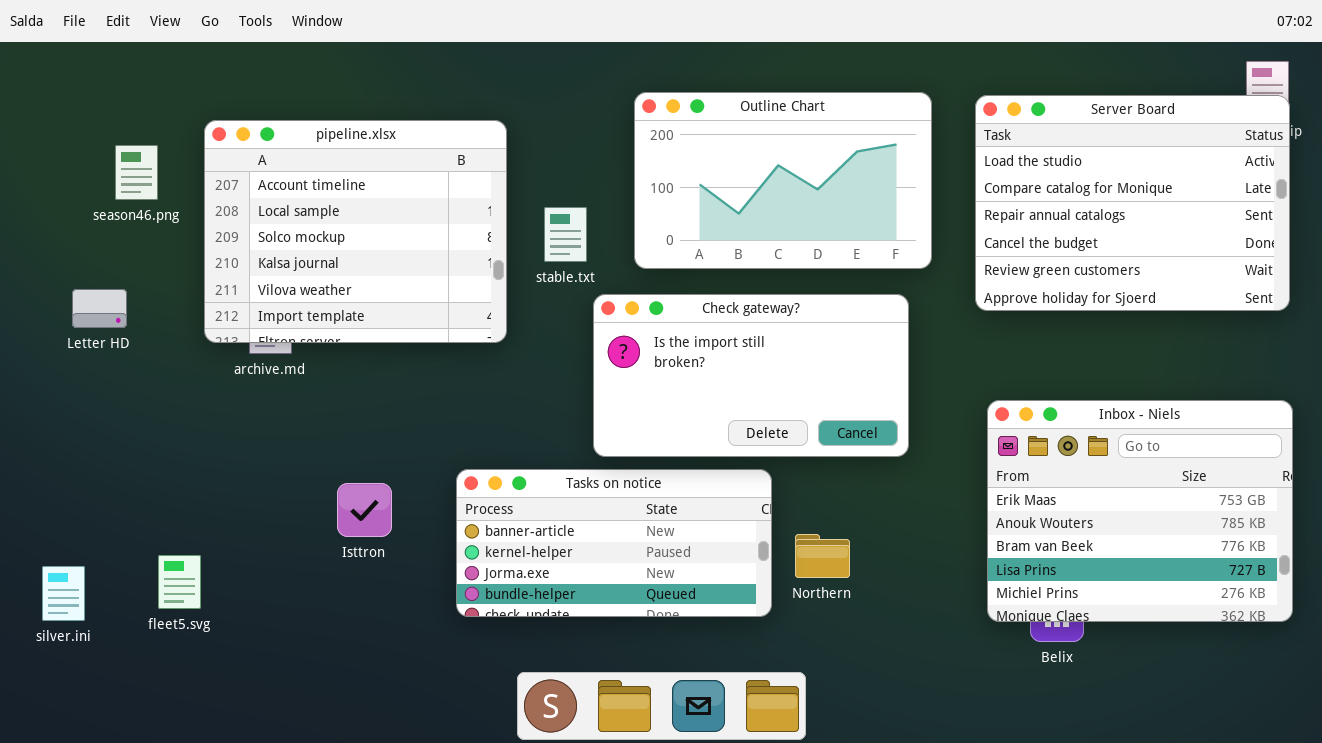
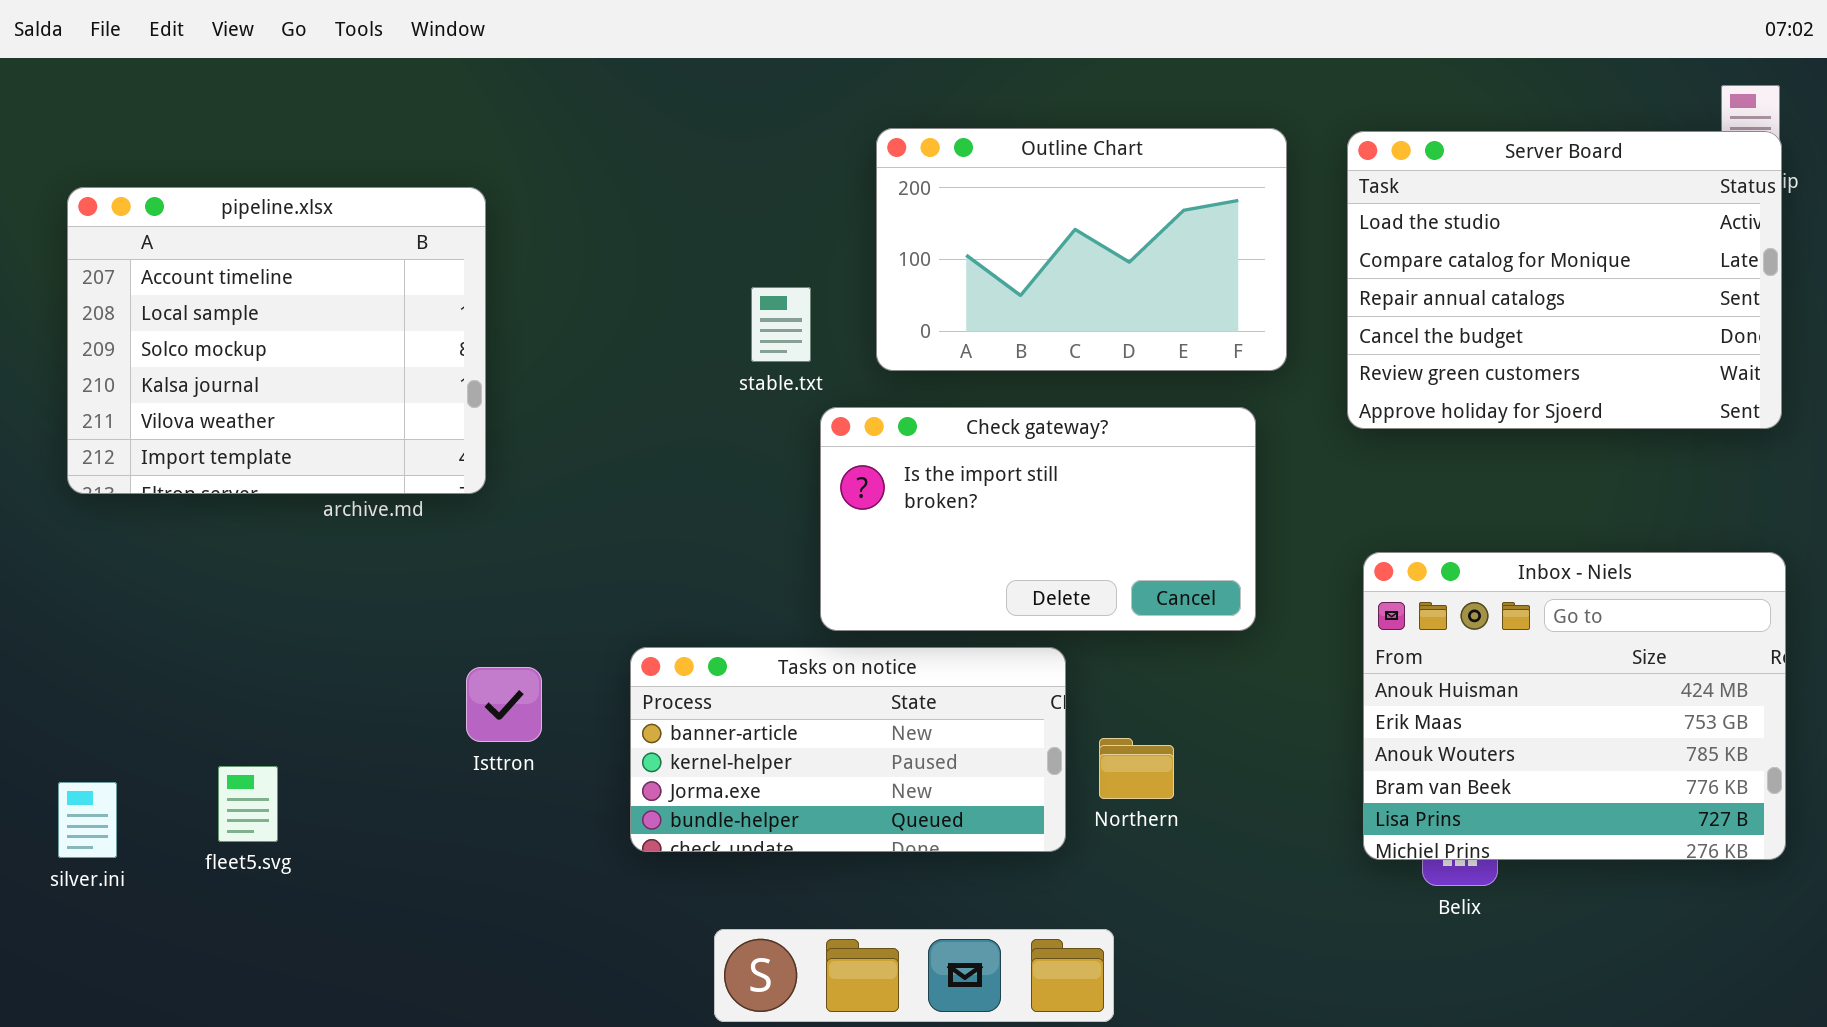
pipeline.xlsx: [204,120,507,343] -> [67,187,486,494], moved
Inbox - Niels: [987,400,1293,622] -> [1363,552,1786,860], scrolled up 1 row

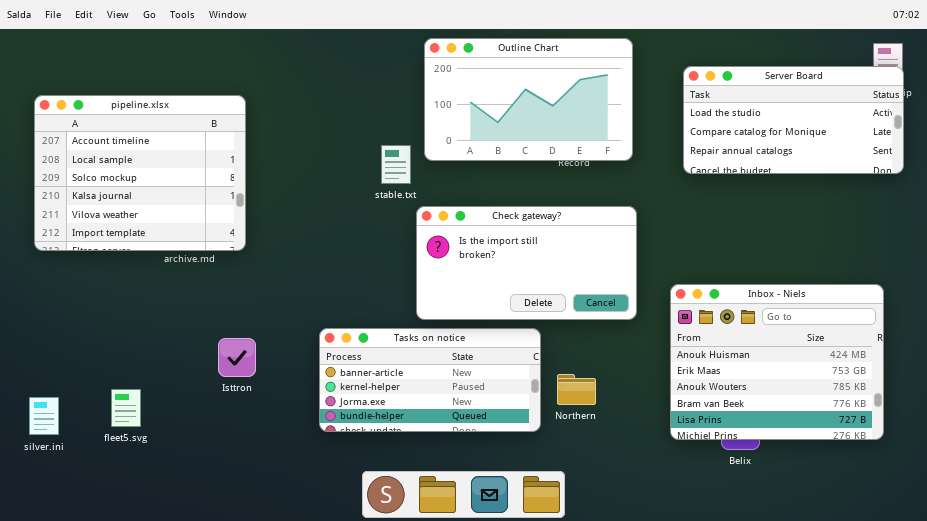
Outline Chart: [876,128,1287,371] -> [424,38,633,161], moved
Server Board: [1347,131,1782,429] -> [683,66,904,174], resized
Inbox - Niels: [1363,552,1786,860] -> [670,284,884,440], moved
Isttron: [466,667,542,742] -> [218,338,256,377], moved

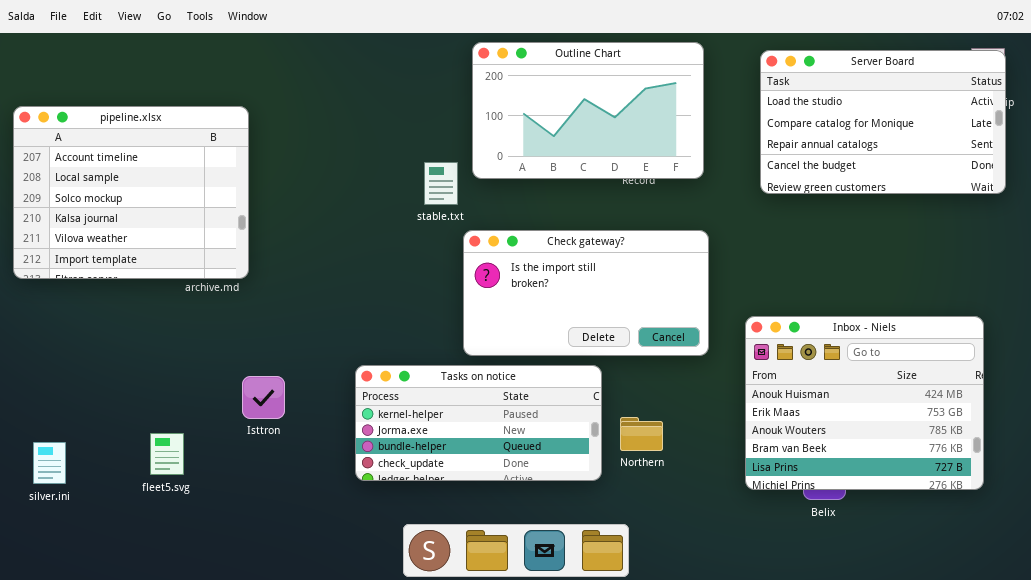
Server Board: [683,66,904,174] -> [760,50,1006,194], resized
pipeline.xlsx: [34,95,246,251] -> [13,106,249,279], moved
Tasks on notice: [319,328,541,432] -> [355,365,602,481], scrolled down 1 row
fleet5.svg: [111,389,141,427] -> [150,433,184,475], moved

